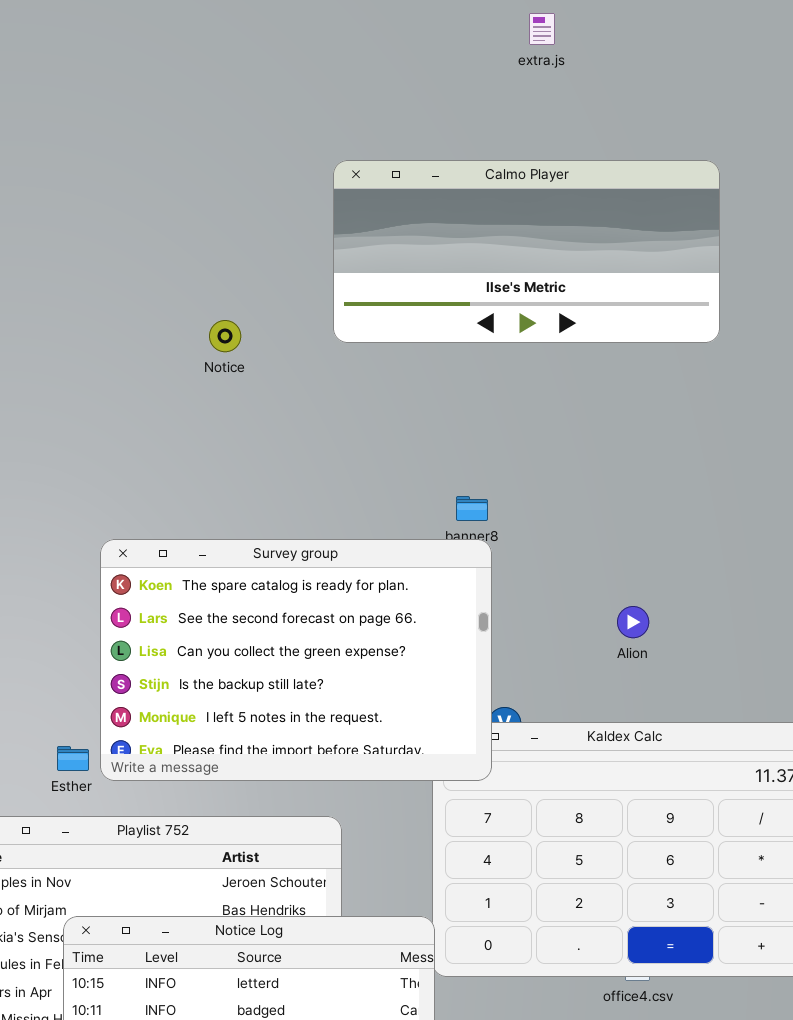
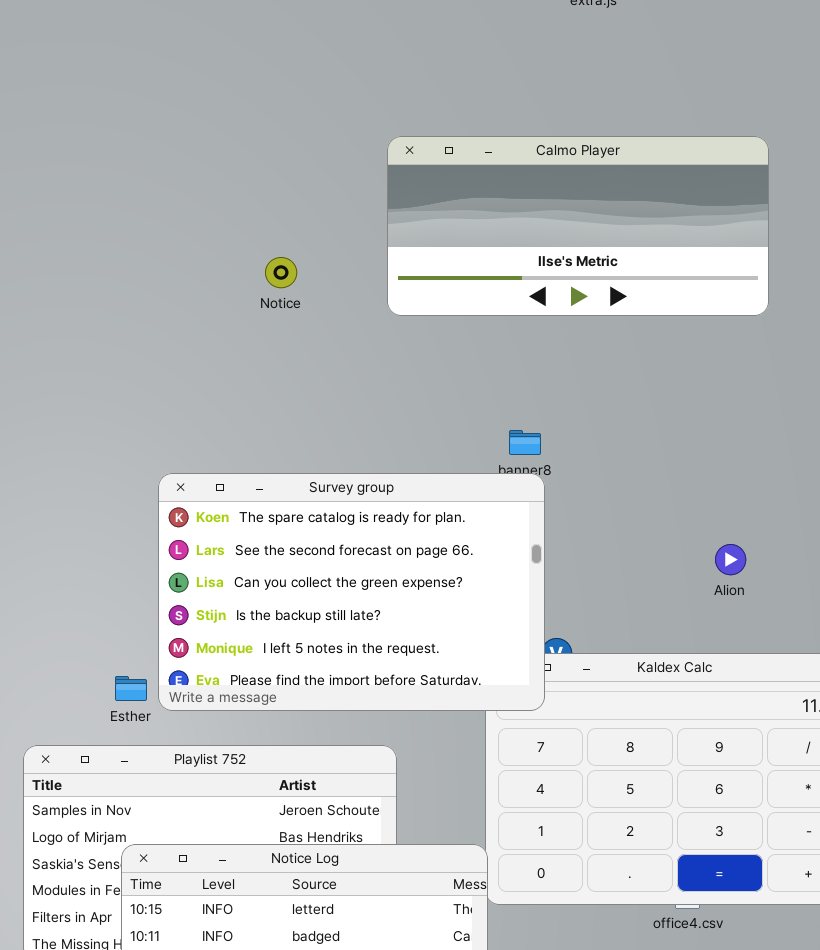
Calmo Player: [333,160,720,343] -> [387,136,769,316], moved
Alion: [617,606,649,638] -> [715,544,746,575], moved

